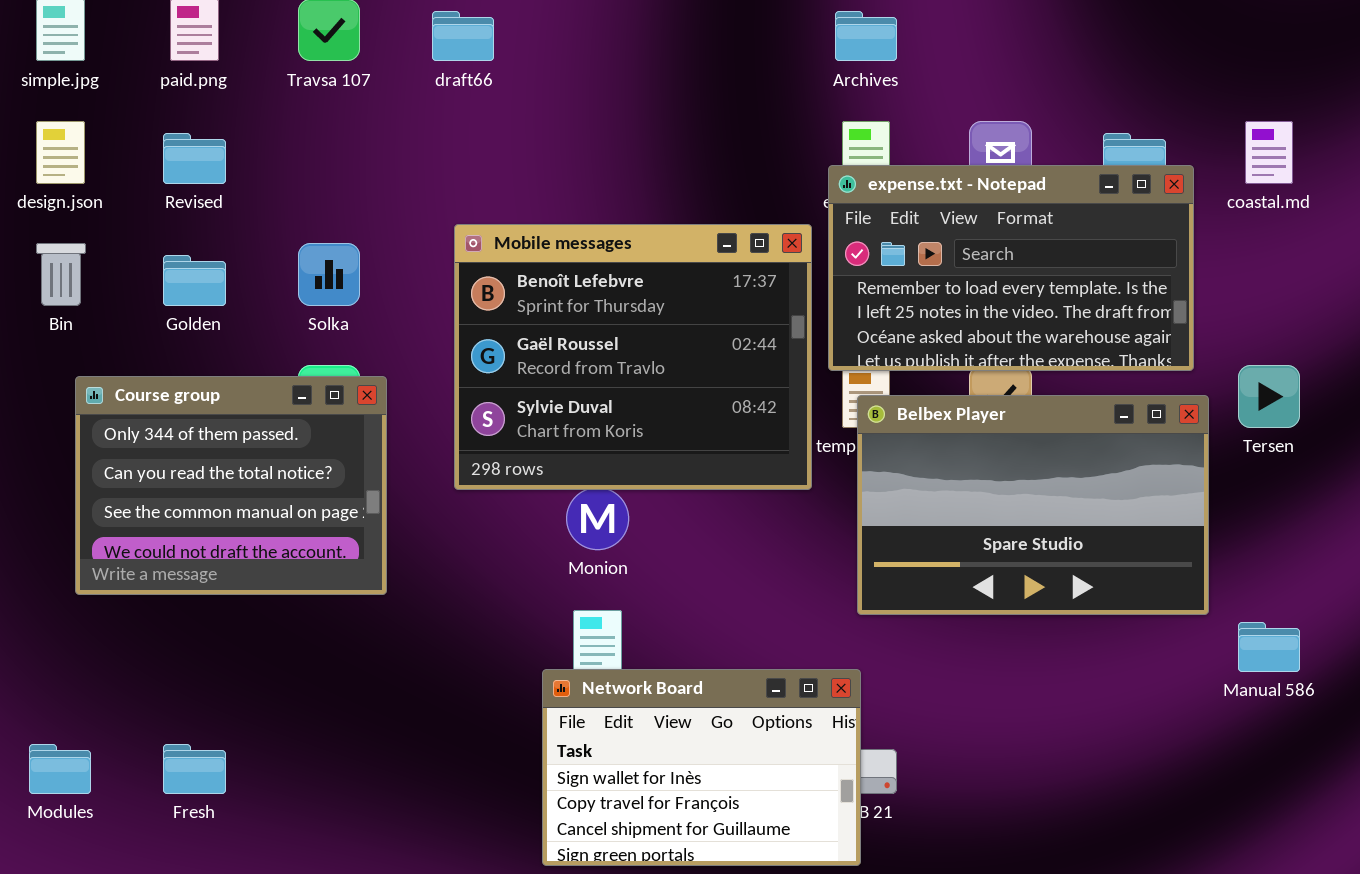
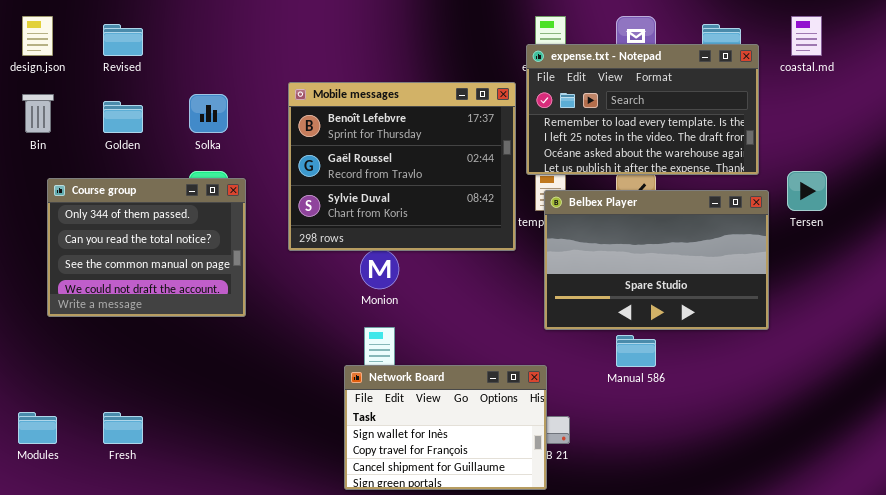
Manual 586: [1238,622,1300,672] -> [616,335,656,367], moved

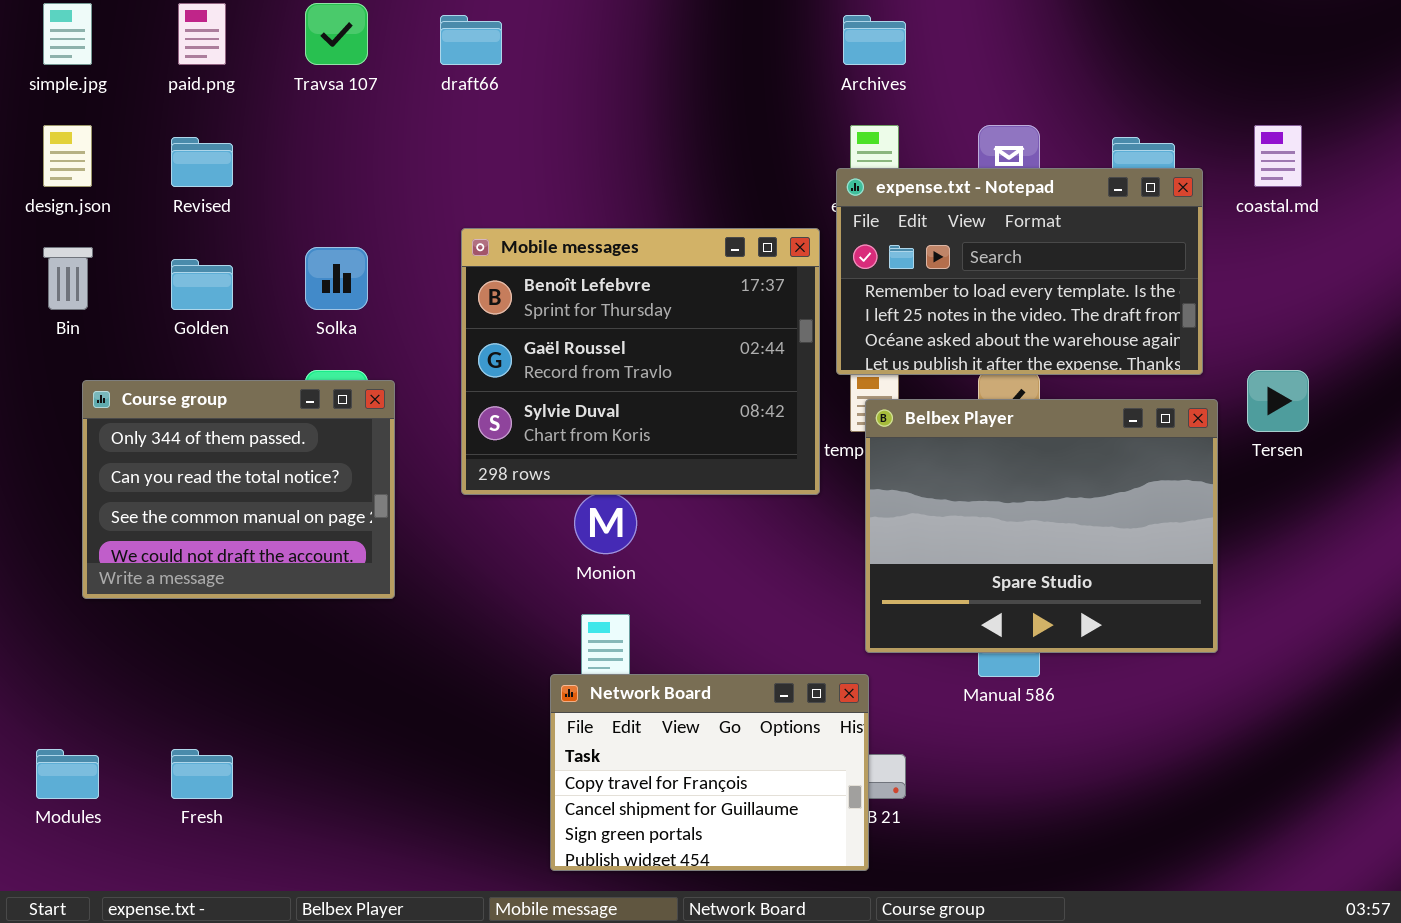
Belbex Player: [544,190,769,330] -> [865,399,1218,653], resized
Network Board: [344,365,547,490] -> [550,674,869,871], scrolled down 1 row

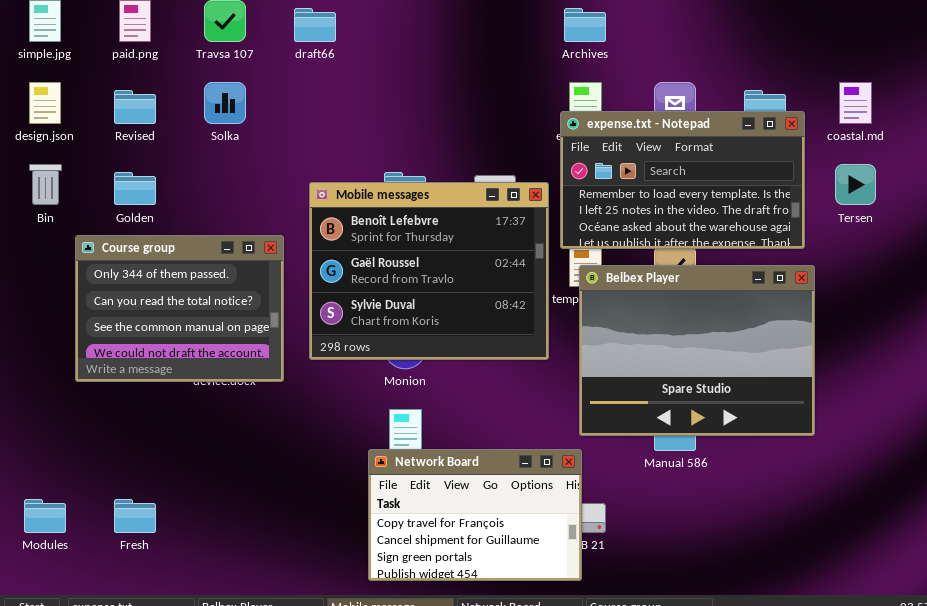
Mobile messages: [461,228,820,495] -> [309,182,549,360], moved
Solka: [305,247,368,310] -> [204,82,246,124], moved
Tersen: [1247,370,1309,432] -> [835,164,876,205], moved
Course group: [82,380,395,599] -> [75,235,284,382], moved

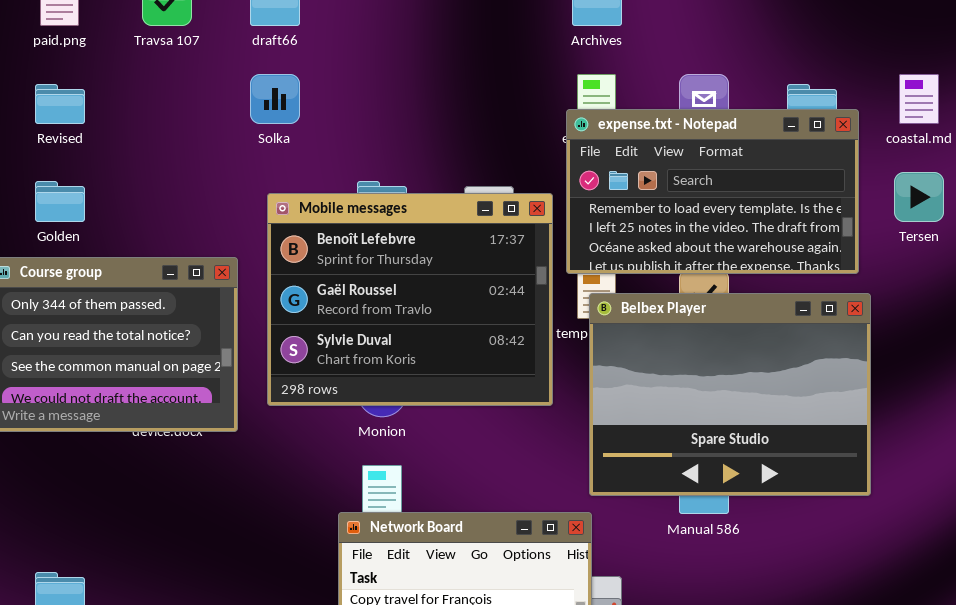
Solka: [204,82,246,124] -> [250,74,300,124], moved

